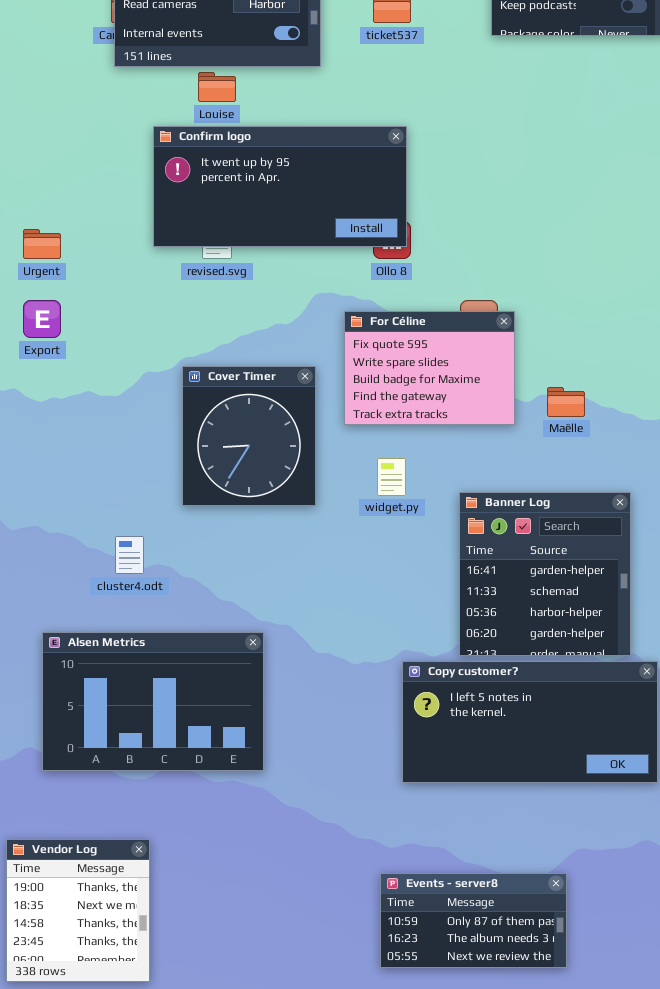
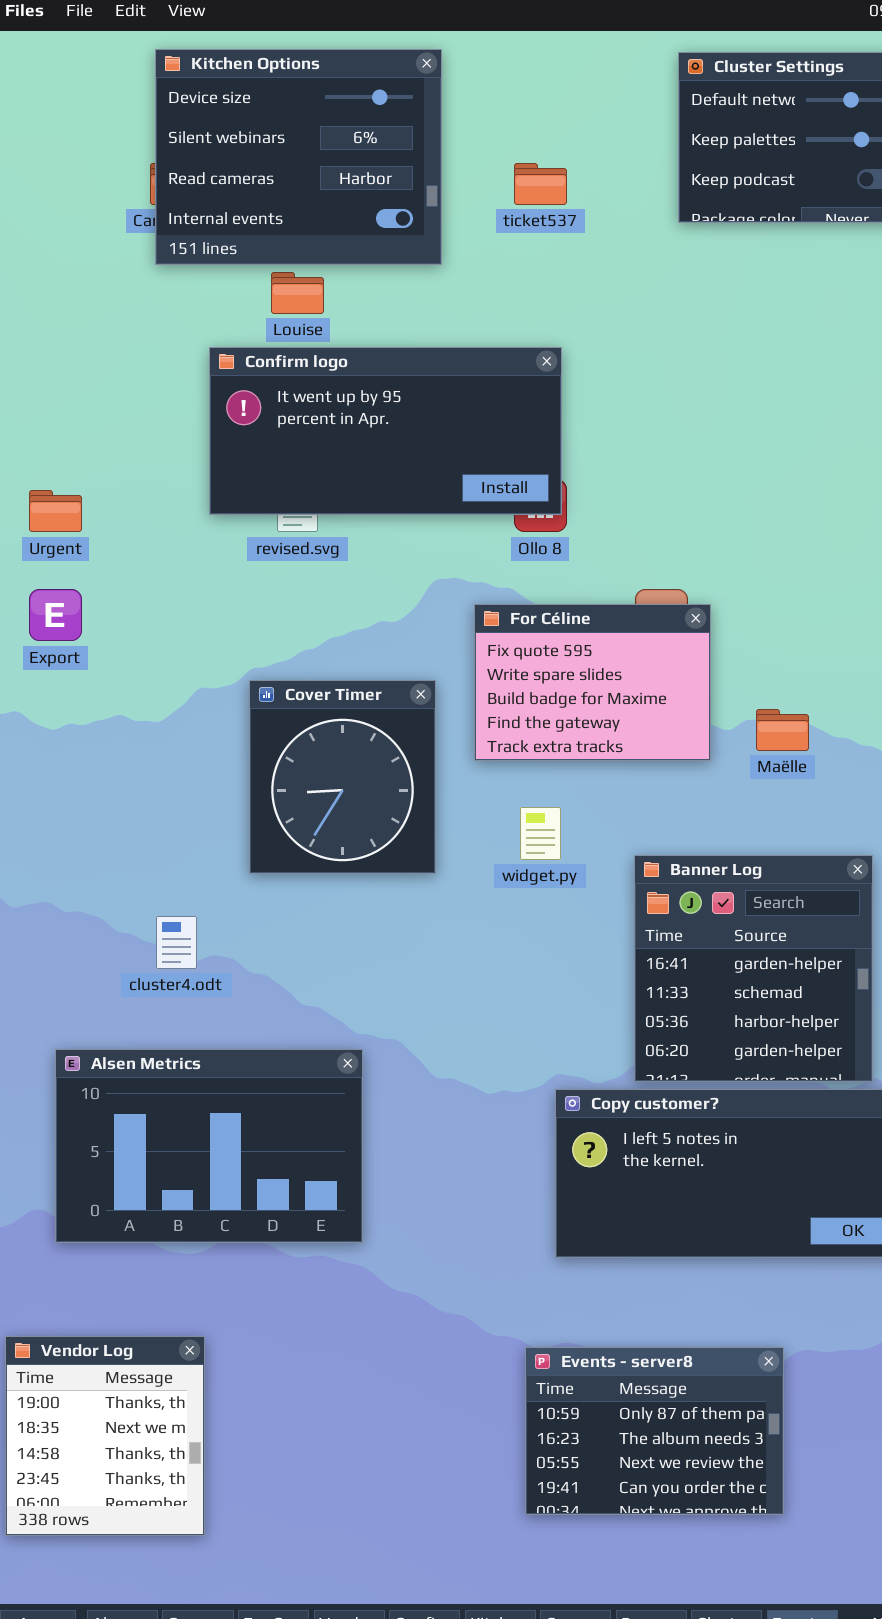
Events - server8: [380,873,567,968] -> [525,1347,784,1515], resized

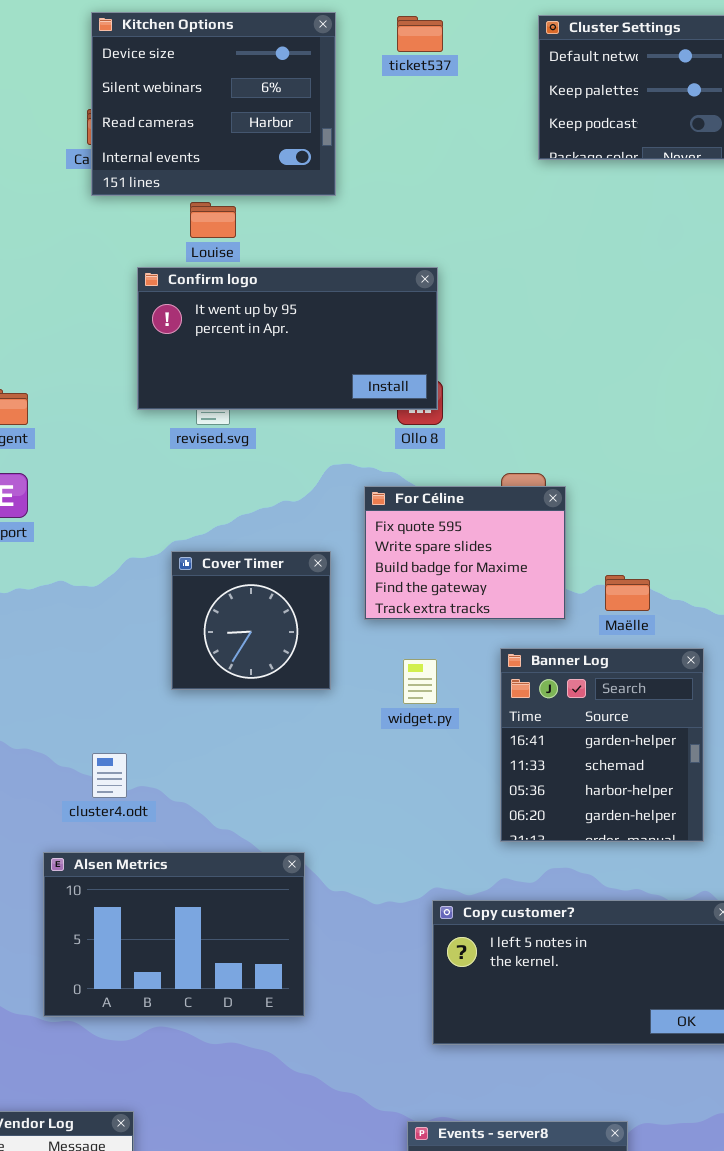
ticket537: [514,163,567,205] -> [397,16,443,52], moved
Cover Timer: [249,680,436,874] -> [171,551,331,690], resized
Banner Log: [634,855,873,1082] -> [500,648,704,842], moved
Alsen Metrics: [55,1049,363,1243] -> [43,852,305,1017], moved

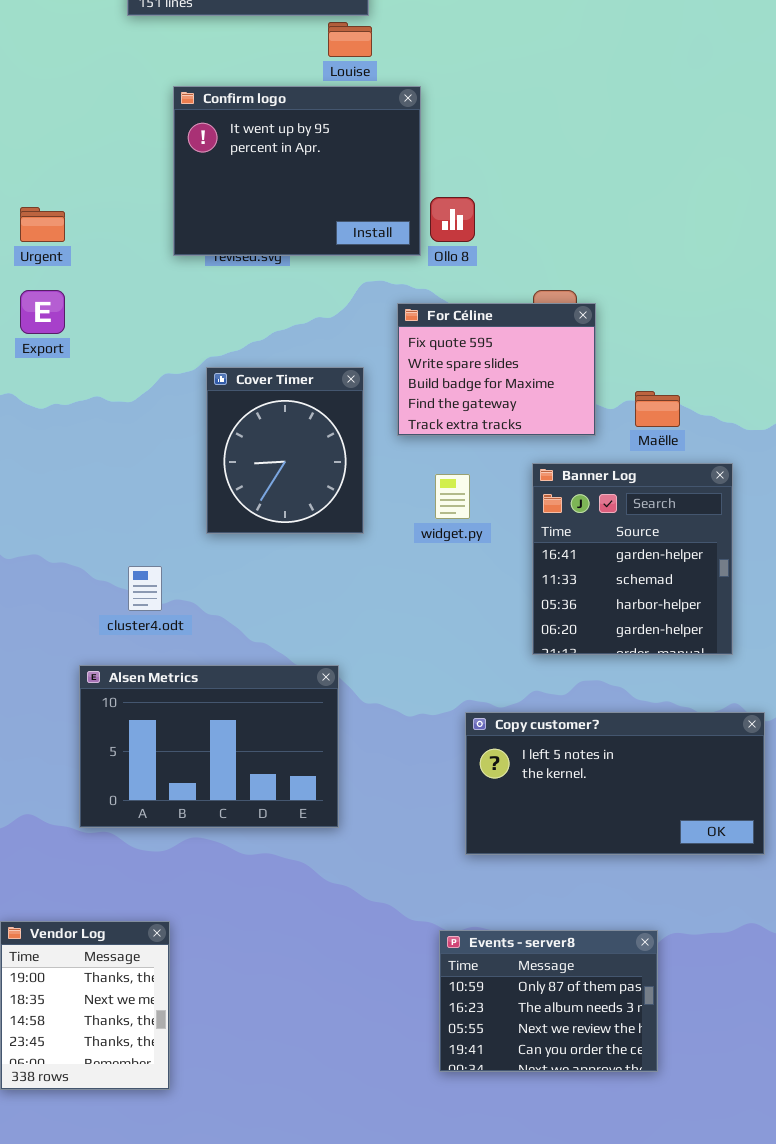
Louise: [190,202,236,238] -> [328,22,372,57], moved
Confirm logo: [137,267,438,410] -> [173,86,421,256], resized
Cover Timer: [171,551,331,690] -> [206,367,364,534], resized

